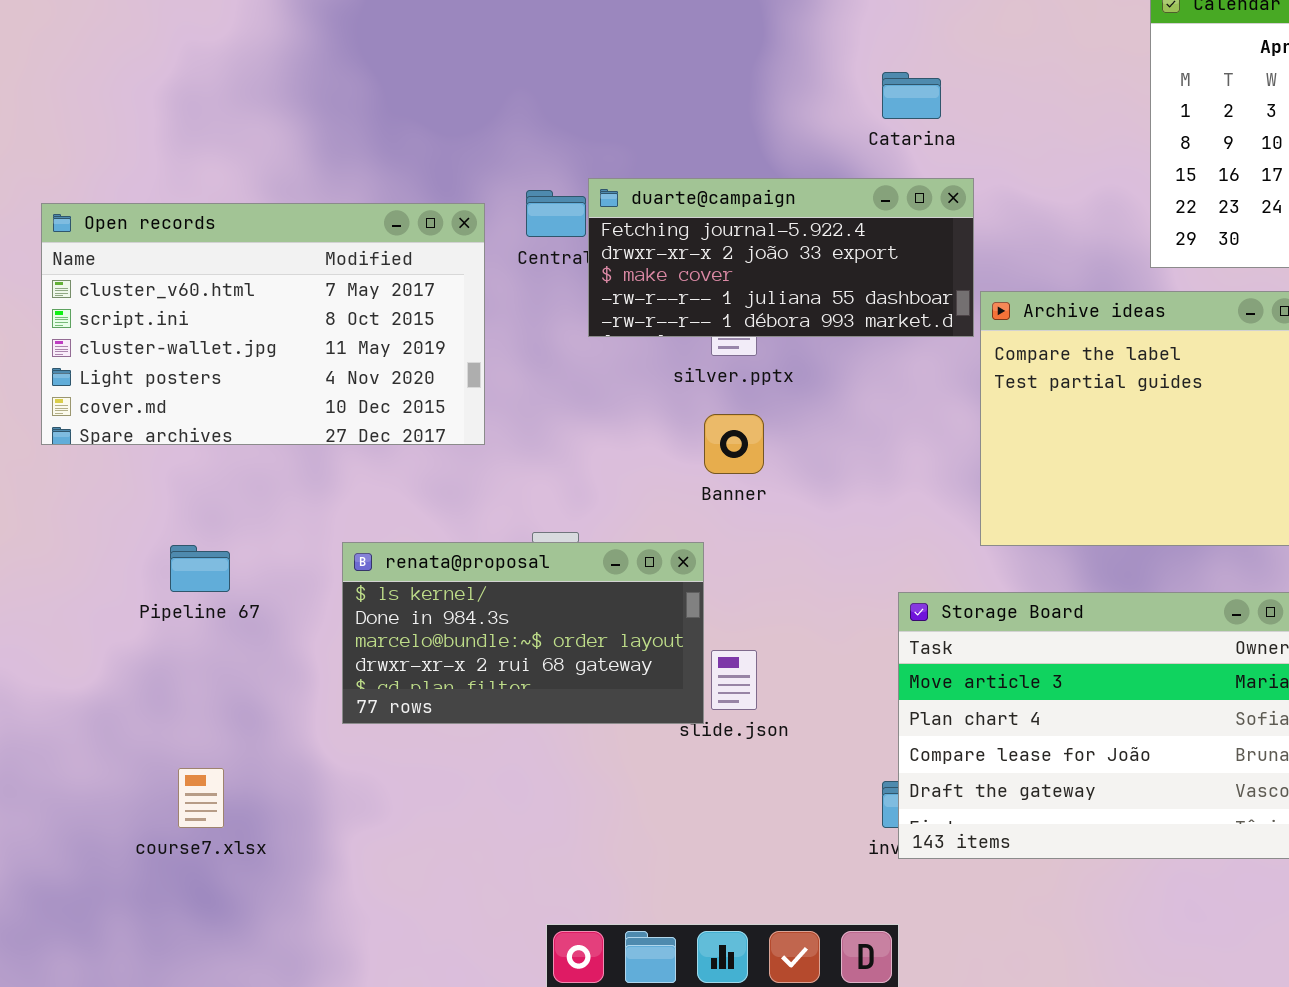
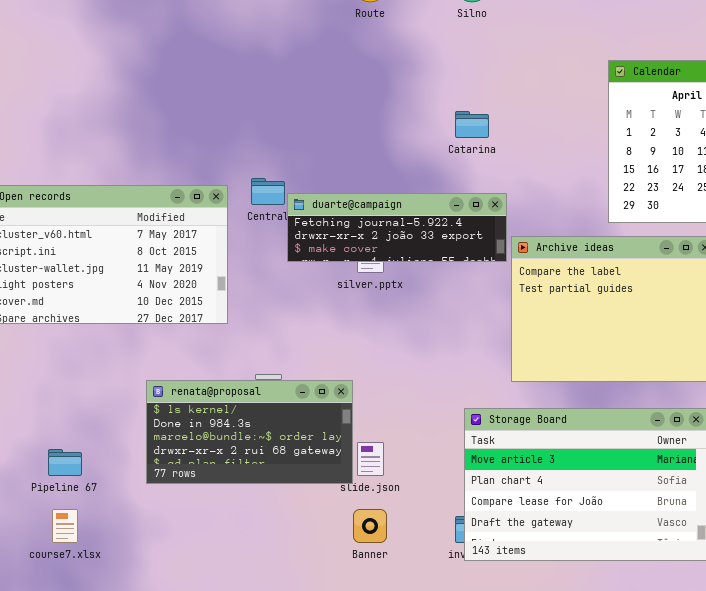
duarte@campaign: [588,178,974,337] -> [287,193,507,262], resized
Banner: [704,414,764,474] -> [353,509,387,543], moved
Pipeline 67: [170,545,230,592] -> [48,449,82,476], moved

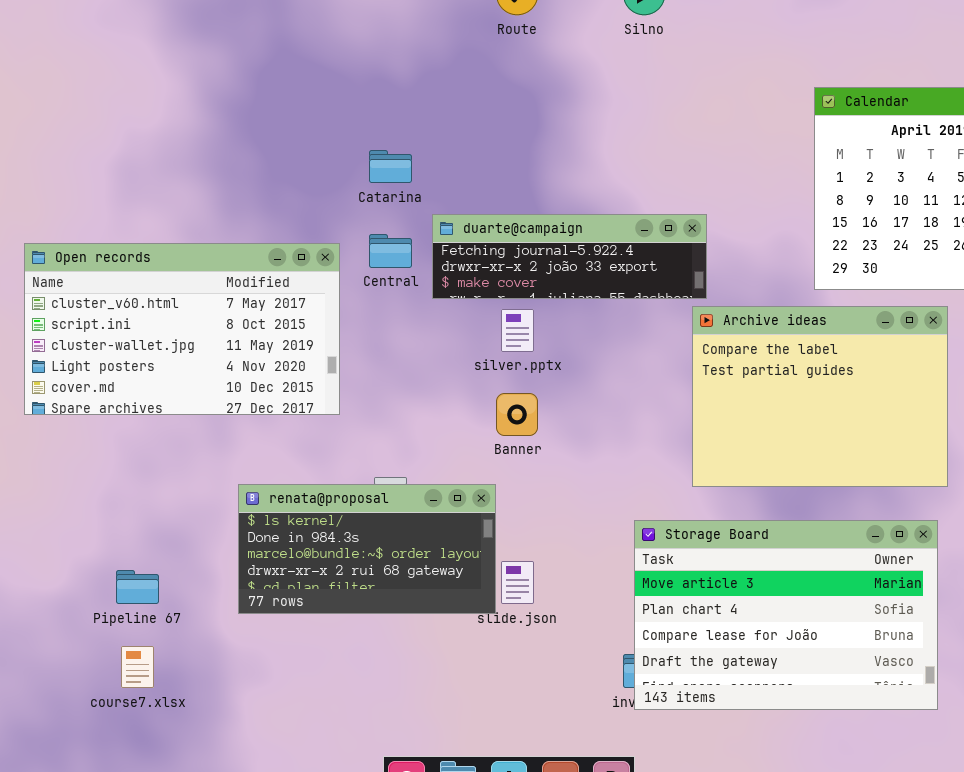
Catarina: [455,111,489,138] -> [369,150,412,183], moved
duarte@campaign: [287,193,507,262] -> [432,214,707,299], moved
Banner: [353,509,387,543] -> [496,393,538,436], moved

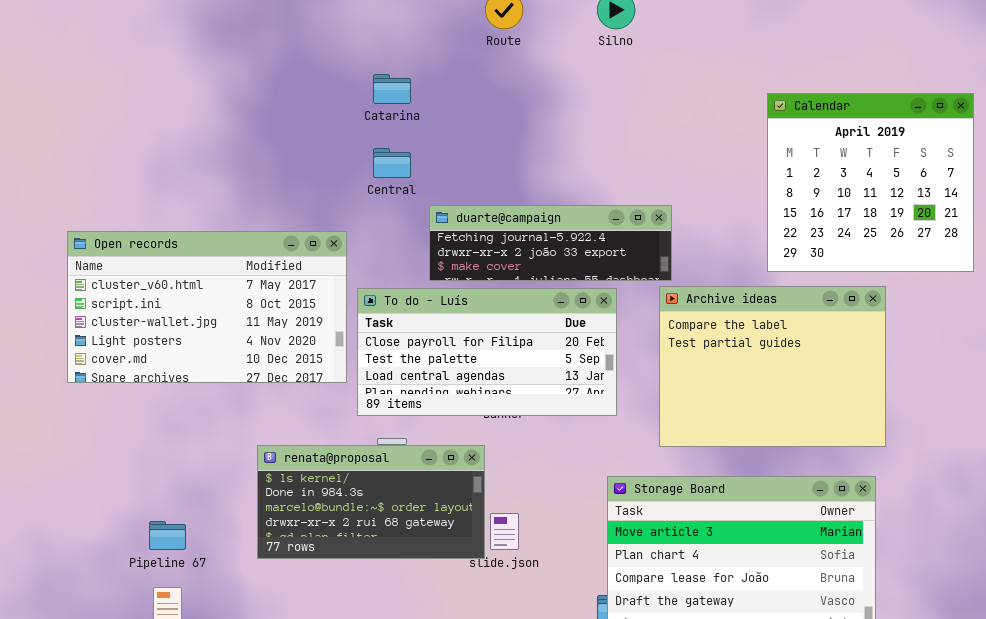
Catarina: [369,150,412,183] -> [373,74,411,104], moved
Central: [369,234,412,268] -> [373,148,411,178], moved
To do - Luís: none -> [357,288,617,416], opened

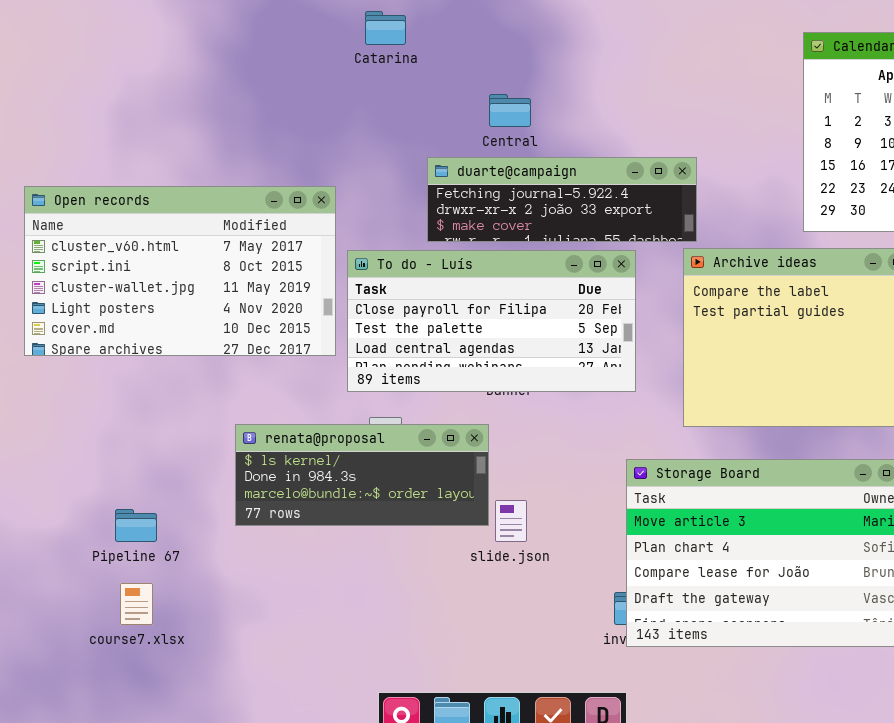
Central: [373,148,411,178] -> [489,94,531,127], moved
renata@proposal: [257,445,485,559] -> [235,424,489,526], resized

